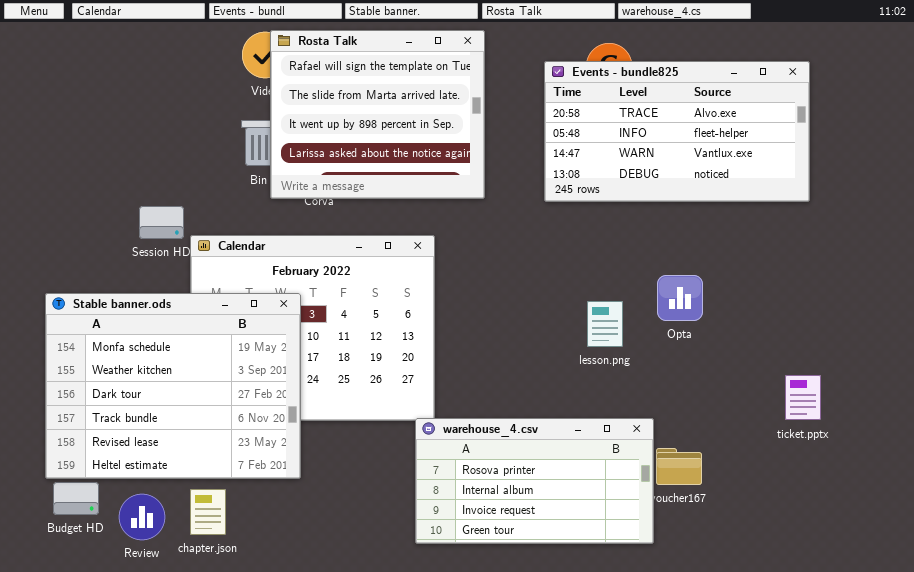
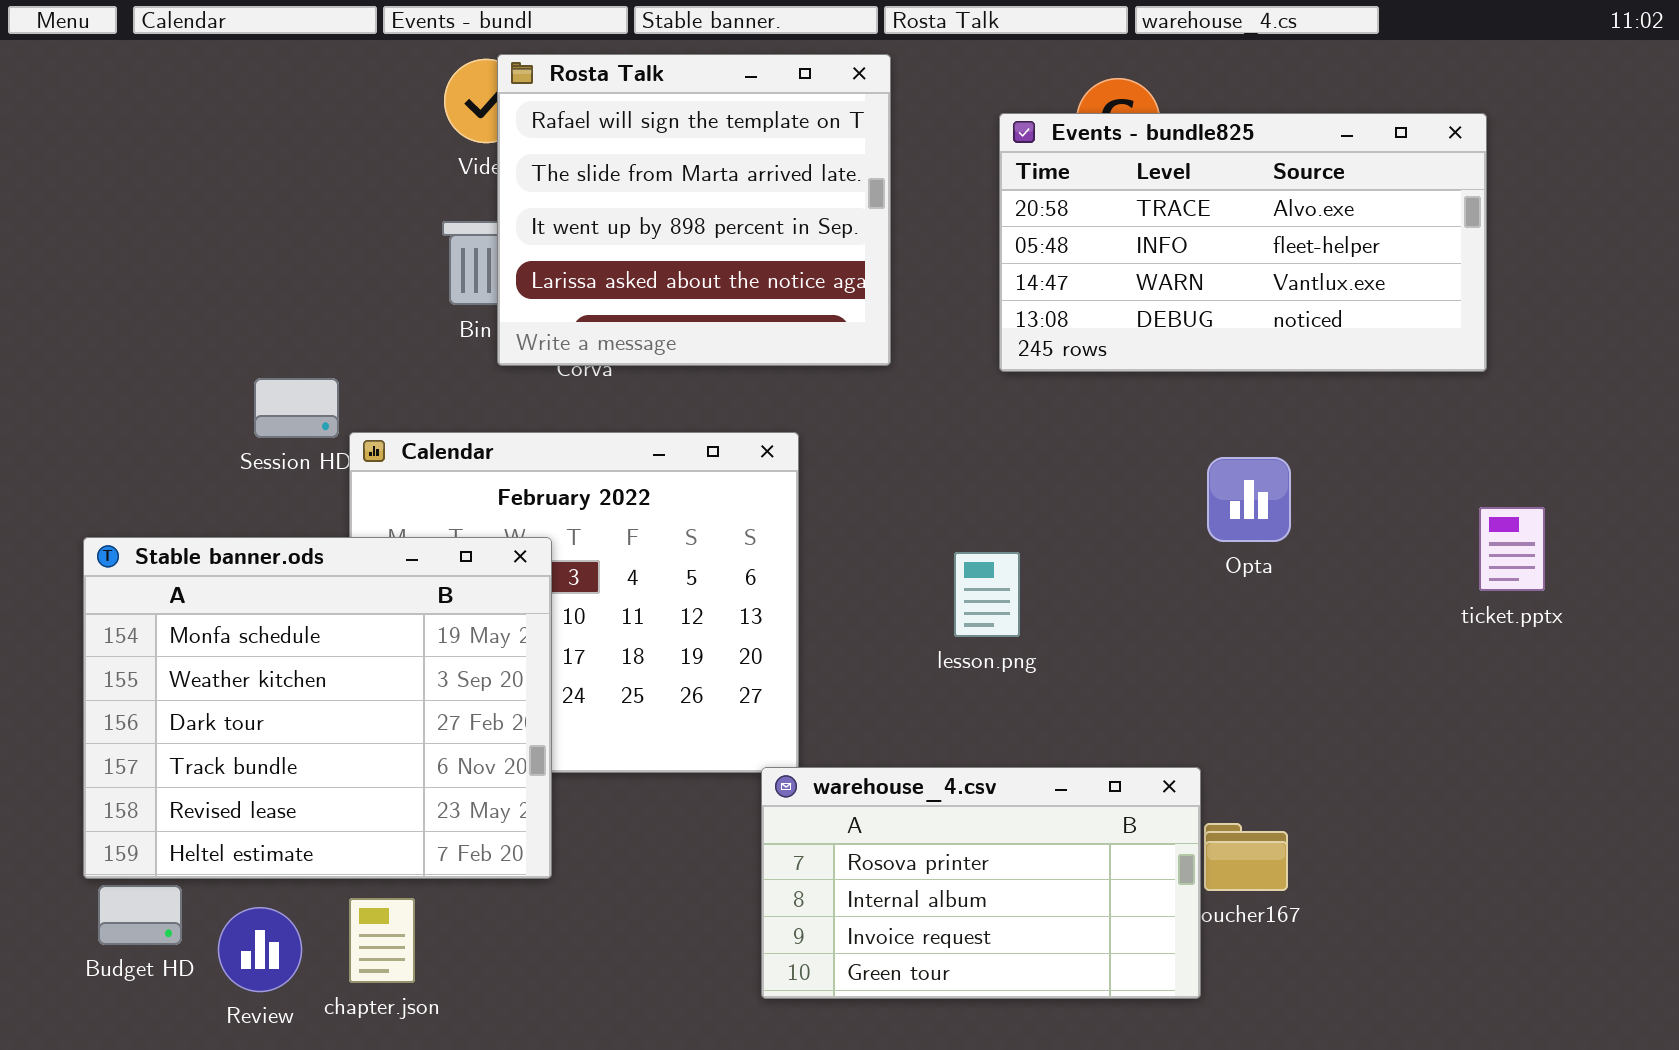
Opta: [657,275,703,321] -> [1207,457,1291,542], moved
lesson.png: [587,301,623,347] -> [954,552,1020,637], moved
ticket.pptx: [785,375,821,420] -> [1479,507,1545,591], moved

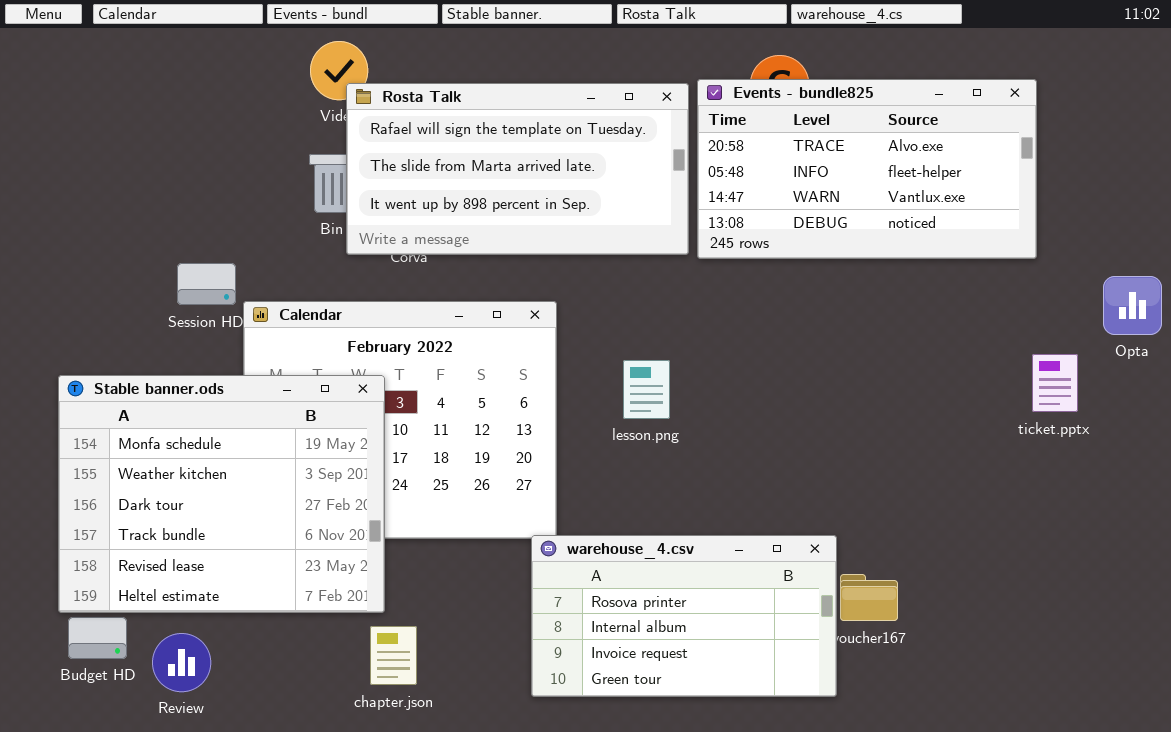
Rosta Talk: [497,54,891,366] -> [346,83,689,255], resized
Opta: [1207,457,1291,542] -> [1103,276,1162,335], moved
lesson.png: [954,552,1020,637] -> [623,360,670,419], moved
chapter.json: [349,898,415,983] -> [370,626,417,685], moved

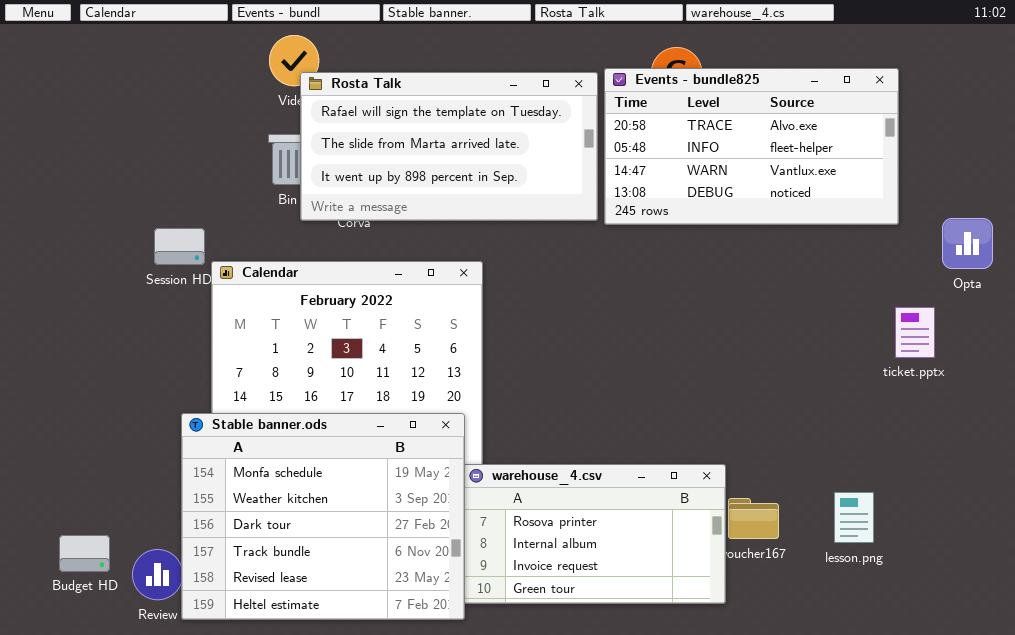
Opta: [1103,276,1162,335] -> [942,218,993,269], moved
lesson.png: [623,360,670,419] -> [834,492,874,543], moved
Stable banner.ods: [58,375,385,613] -> [181,413,465,620], moved

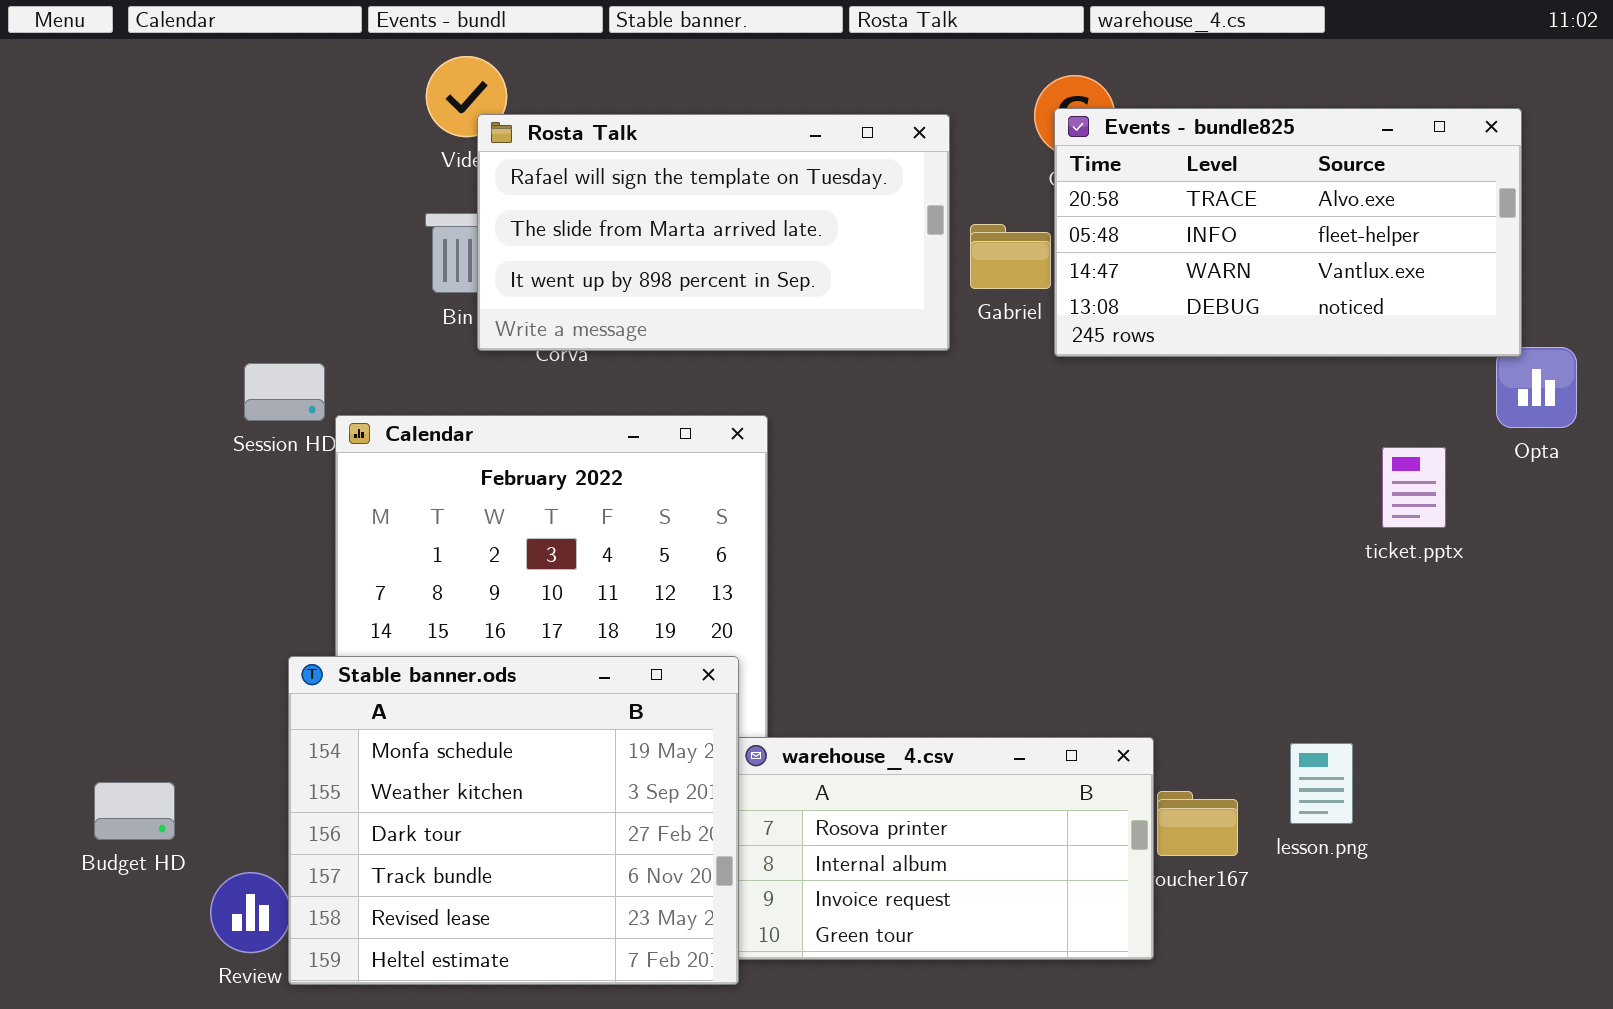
Events - bundle825: [604,68,899,225] -> [1054,108,1522,357], moved
ticket.pptx: [895,307,935,358] -> [1382,447,1446,528], moved
lesson.png: [834,492,874,543] -> [1290,743,1353,824], moved
Budget HD: [59,535,110,572] -> [94,782,175,840], moved

